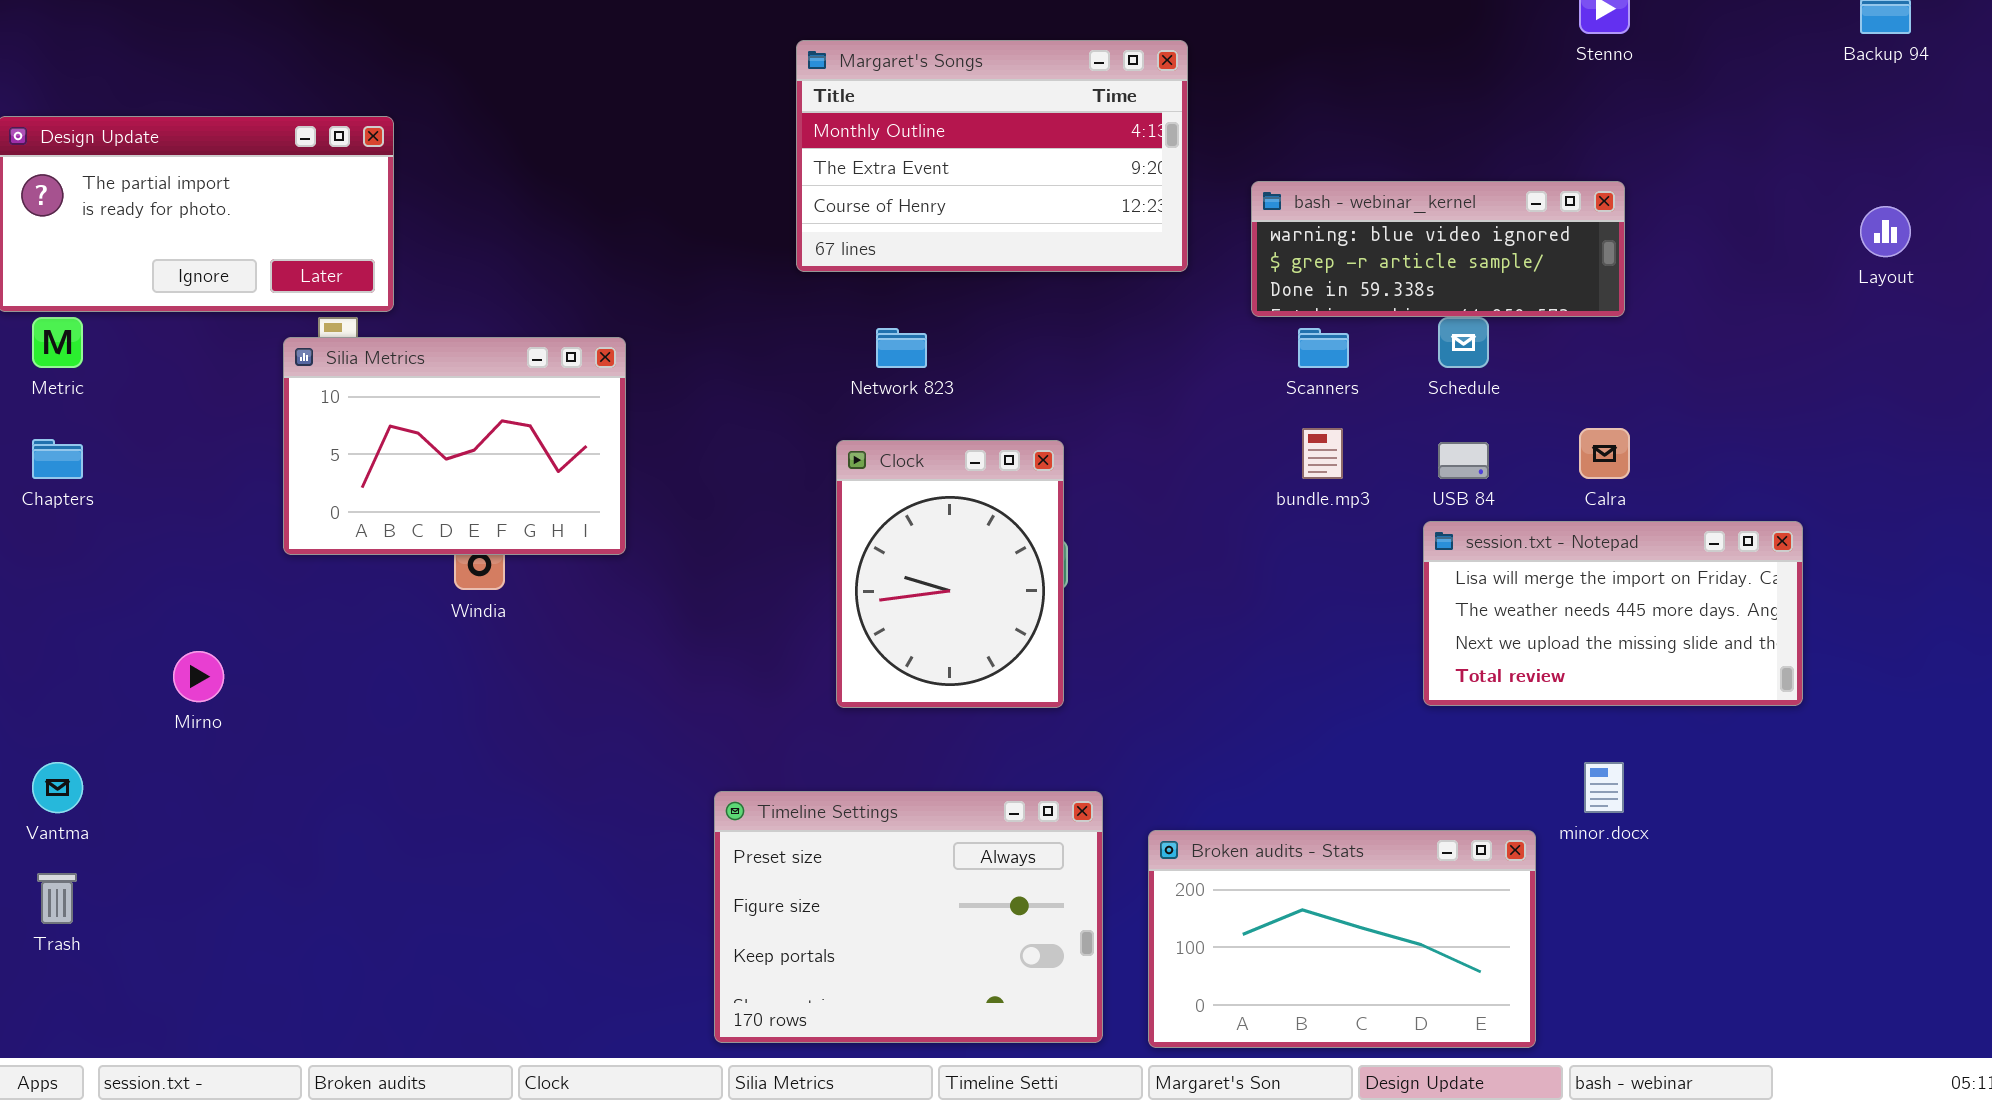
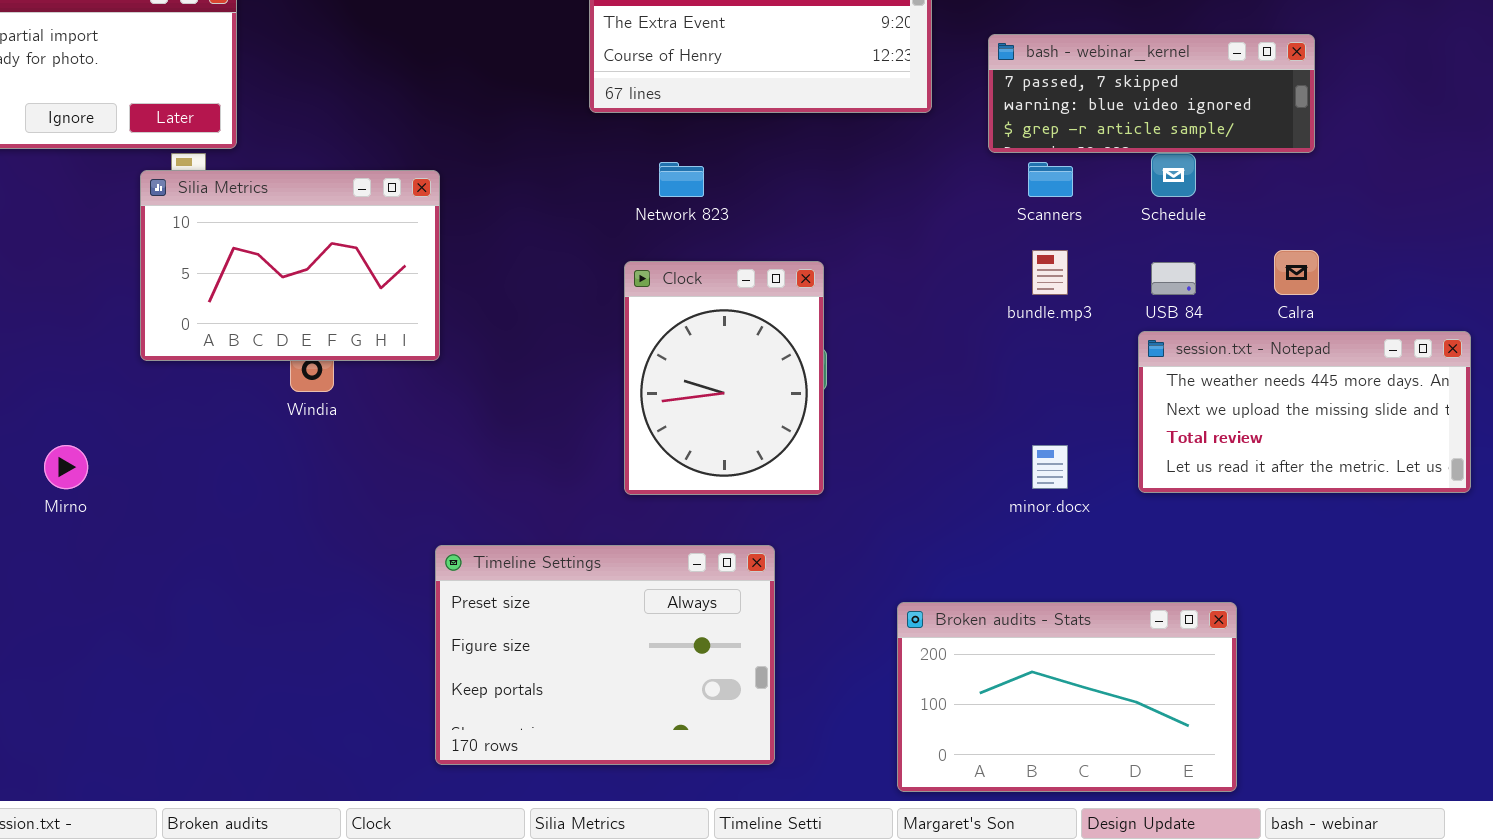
bash - webinar_kernel: [1251,181,1625,317] -> [988,34,1315,153], scrolled up 1 row
session.txt - Notepad: [1423,521,1803,706] -> [1138,331,1471,493], scrolled down 1 row
minor.docx: [1584,762,1624,813] -> [1032,445,1068,489], moved
Timeline Settings: [714,791,1103,1043] -> [435,545,775,765], moved

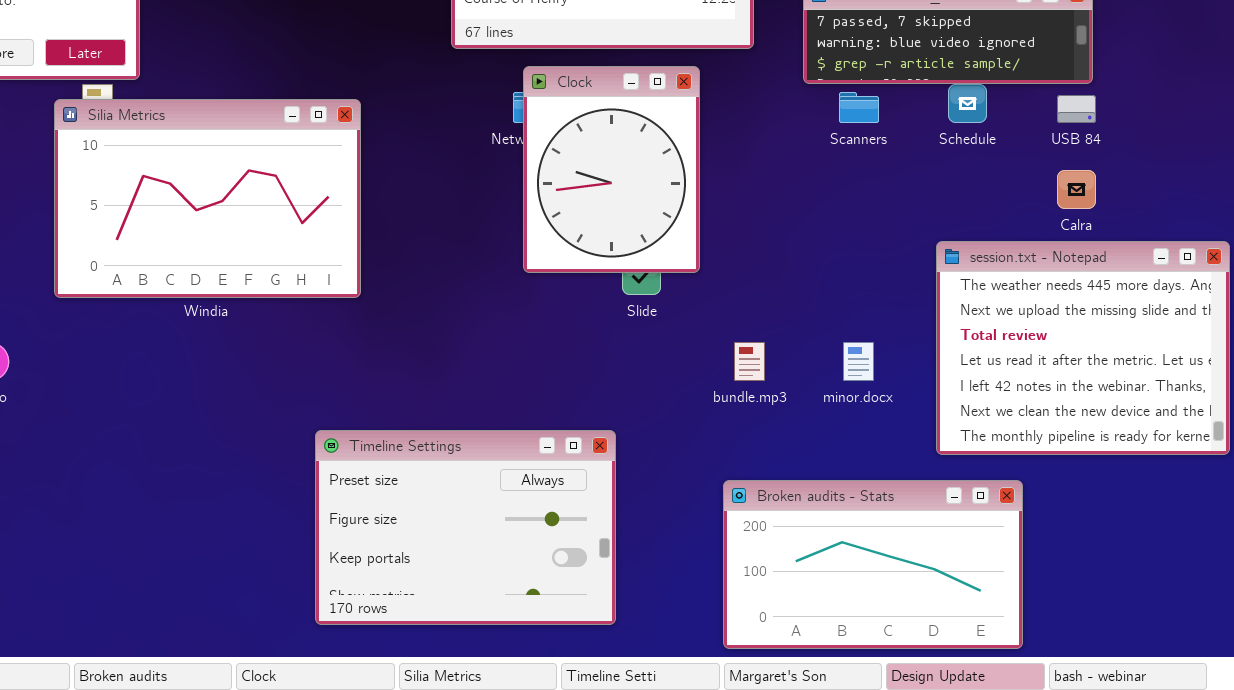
Silia Metrics: [140,170,440,361] -> [54,99,361,298], resized
bundle.mp3: [1032,250,1068,295] -> [734,342,765,381], moved
Clock: [624,261,824,495] -> [523,66,700,273], moved
USB 84: [1151,262,1196,295] -> [1057,95,1096,123], moved
session.txt - Notepad: [1138,331,1471,493] -> [936,241,1230,455], resized

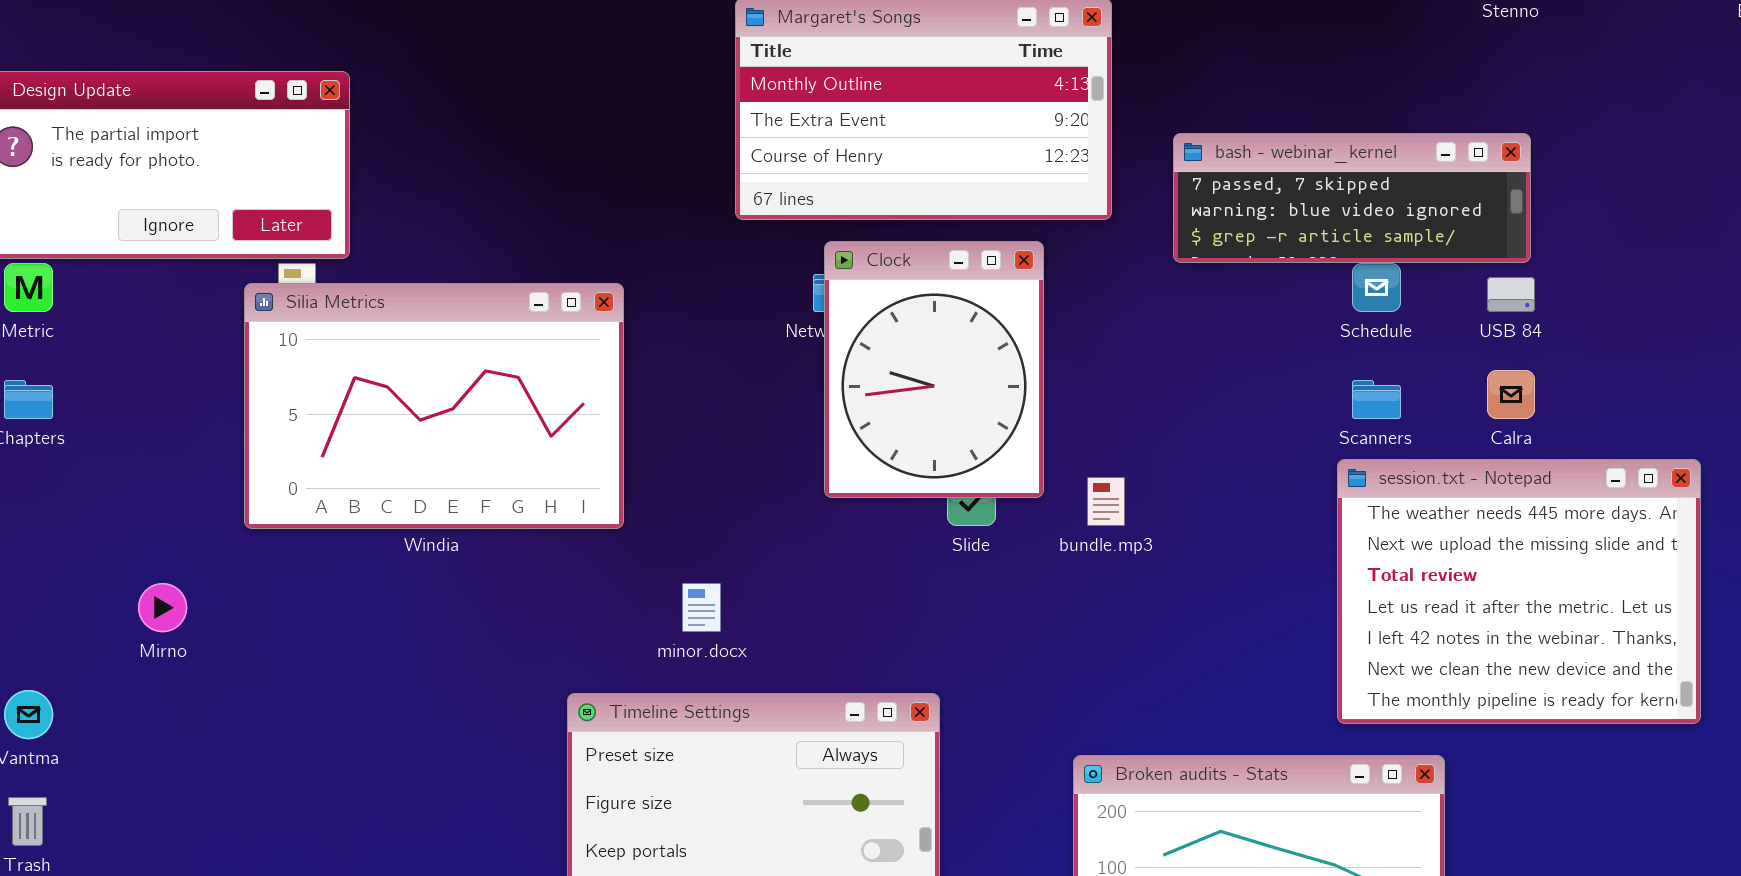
Scanners: [839,92,879,123] -> [1352,380,1401,419], moved
bundle.mp3: [734,342,765,381] -> [1087,477,1125,526], moved
minor.docx: [843,342,874,381] -> [682,583,721,632], moved

